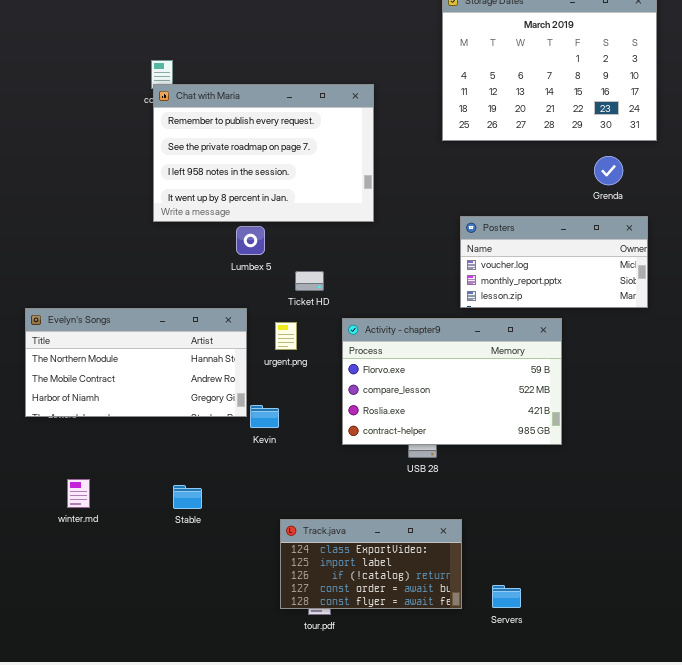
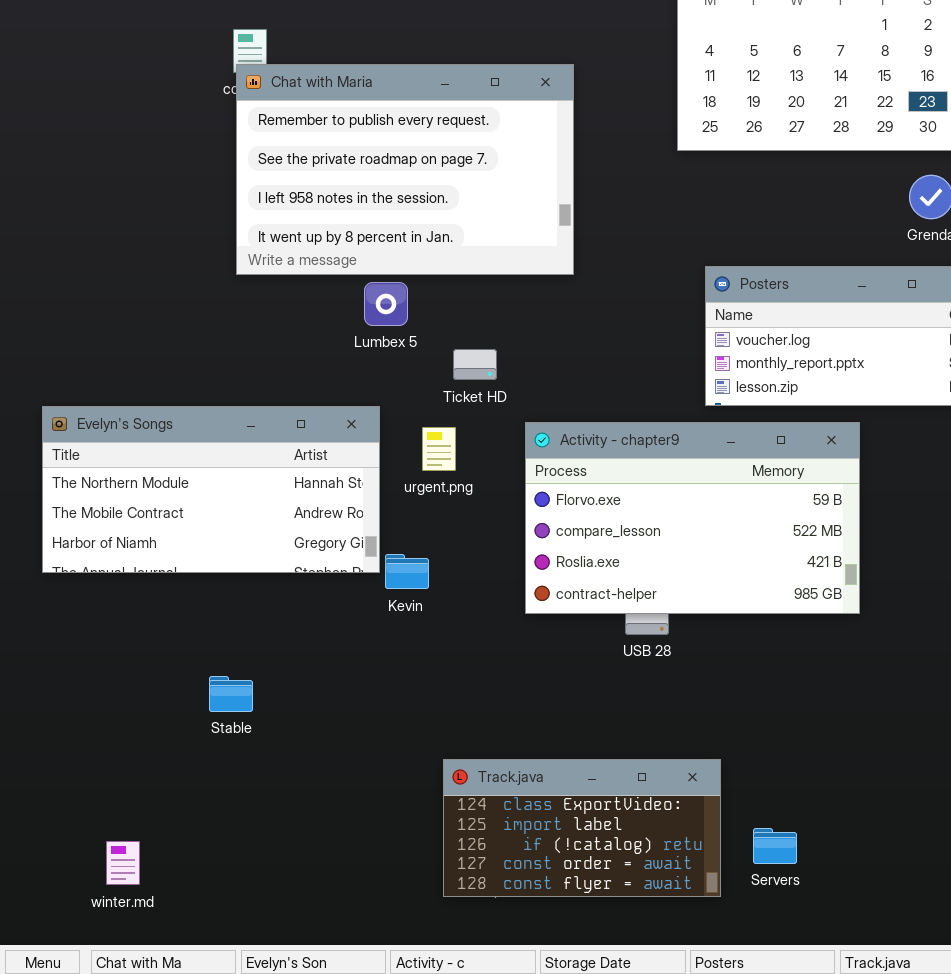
winter.md: [67,479,90,508] -> [106,841,140,885], moved
Stable: [173,485,202,509] -> [209,676,253,712], moved
Track.java: [280,519,462,609] -> [443,759,721,897], moved

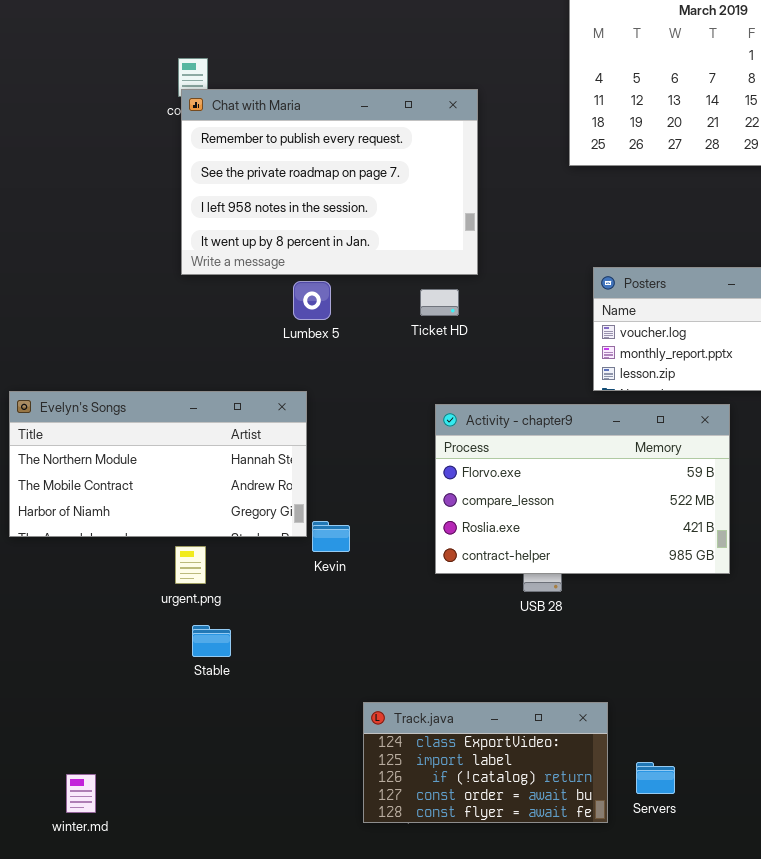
Ticket HD: [453,349,497,380] -> [420,289,459,316], moved
urgent.png: [422,427,456,471] -> [175,546,206,584], moved
Stable: [209,676,253,712] -> [192,625,231,657], moved

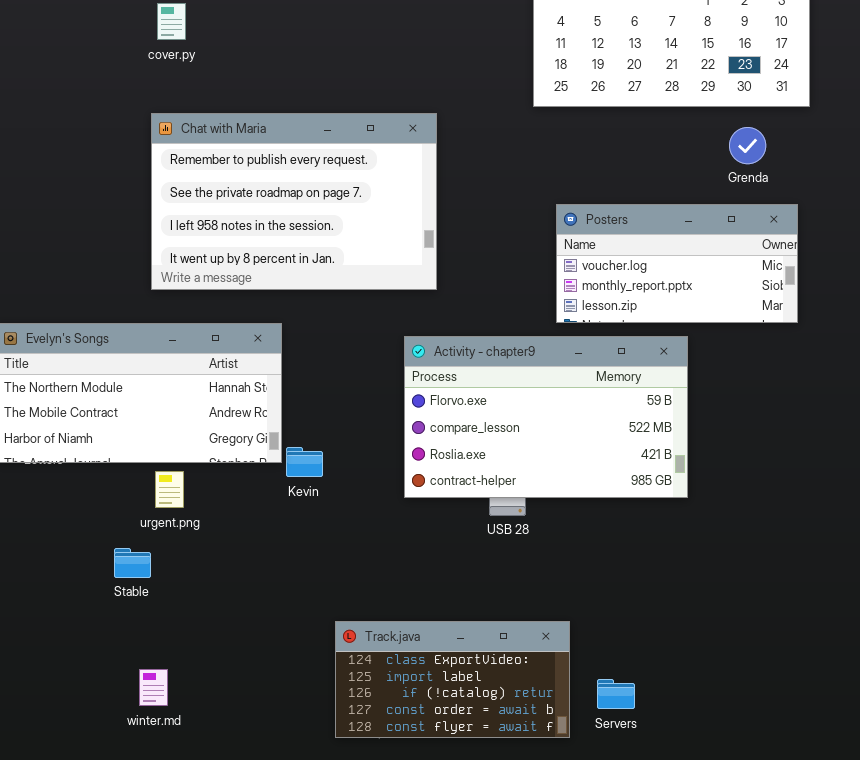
Chat with Maria: [181,89,478,275] -> [151,113,437,290], moved
Stable: [192,625,231,657] -> [114,548,151,578], moved
winter.md: [66,774,96,813] -> [139,669,168,706], moved

